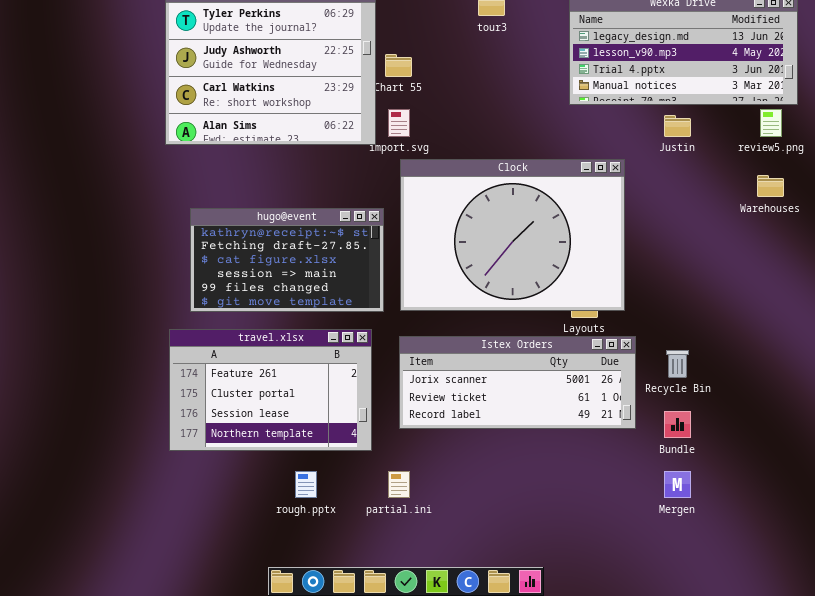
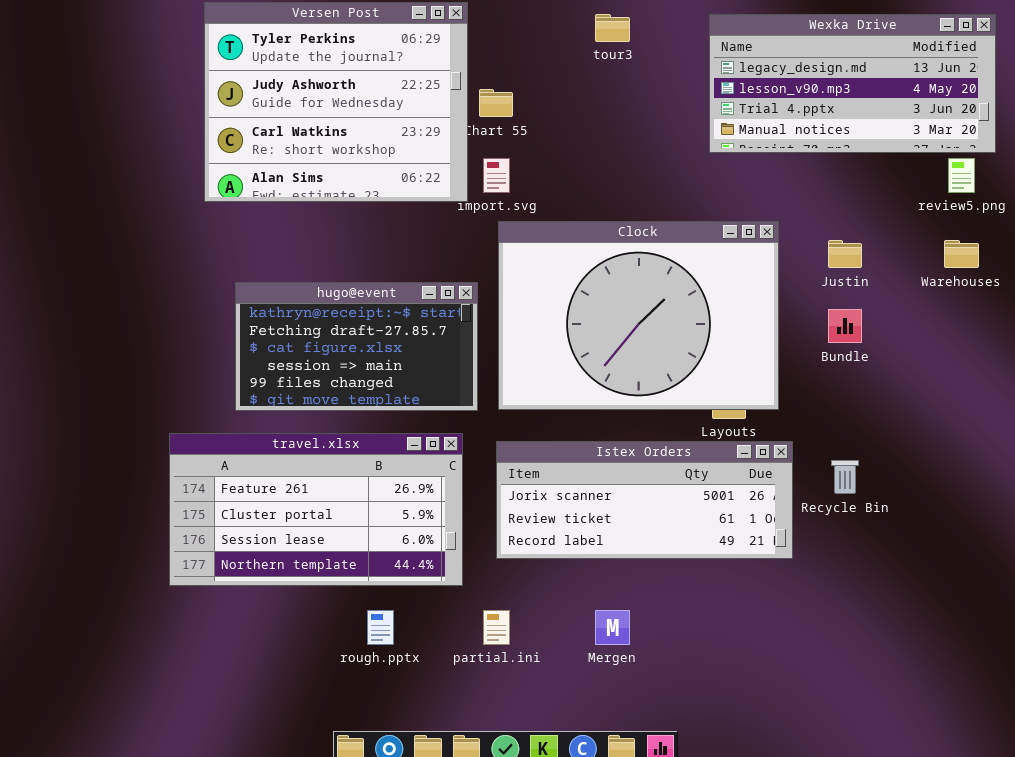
Justin: [664,115,691,137] -> [828,240,862,268], moved
travel.xlsx: [169,329,372,451] -> [169,433,463,586], resized
Bundle: [664,411,691,438] -> [828,309,862,343], moved
Mergen: [664,471,691,498] -> [595,610,630,645], moved

